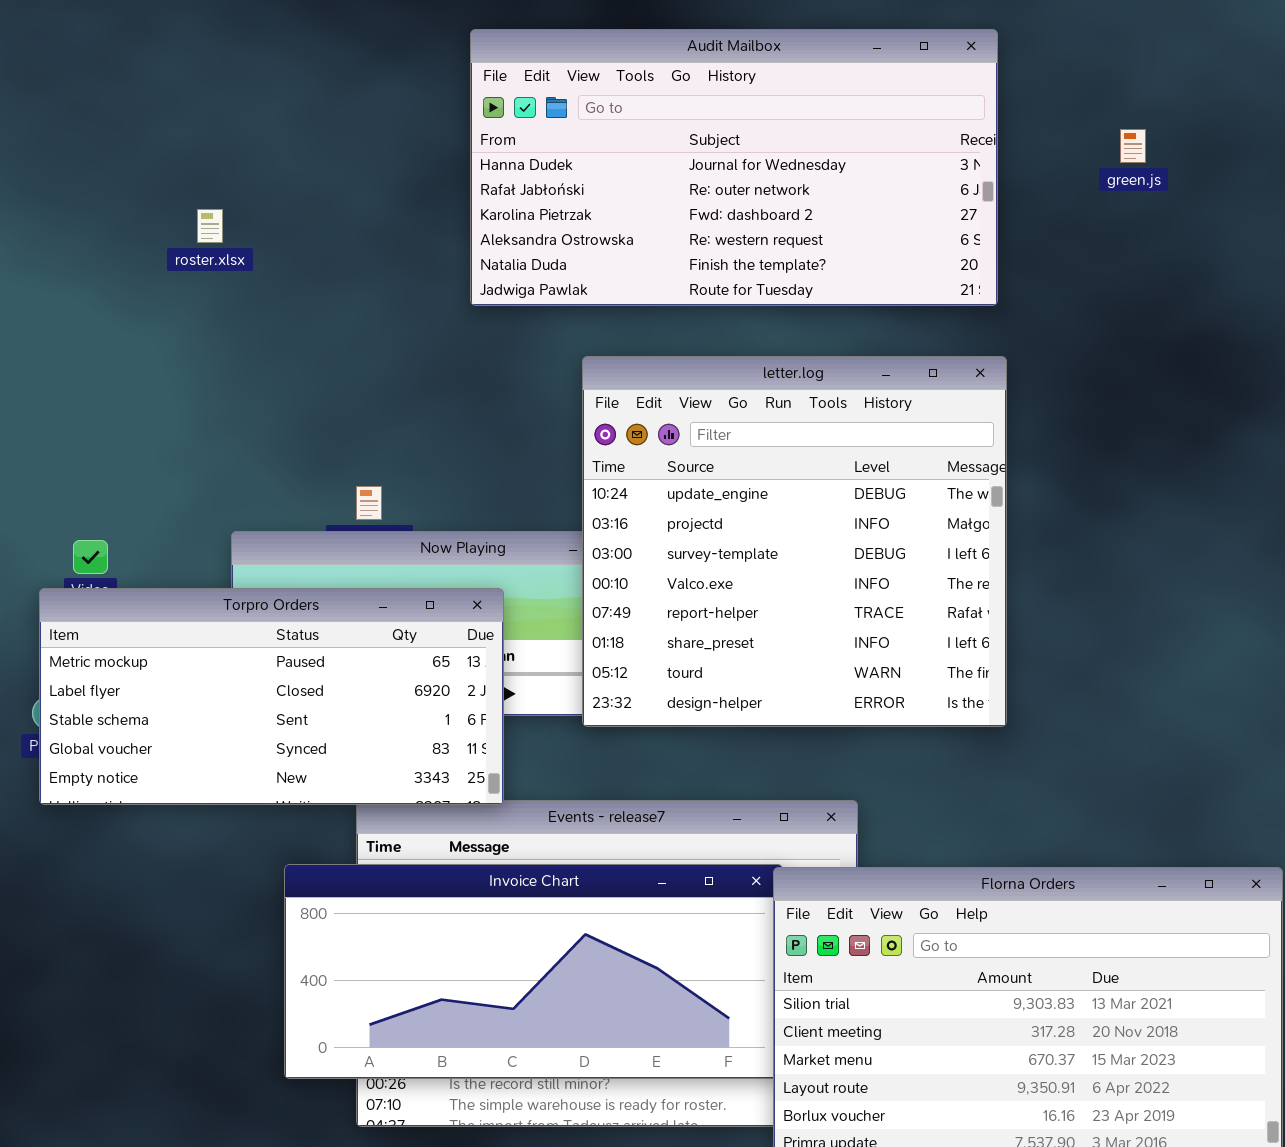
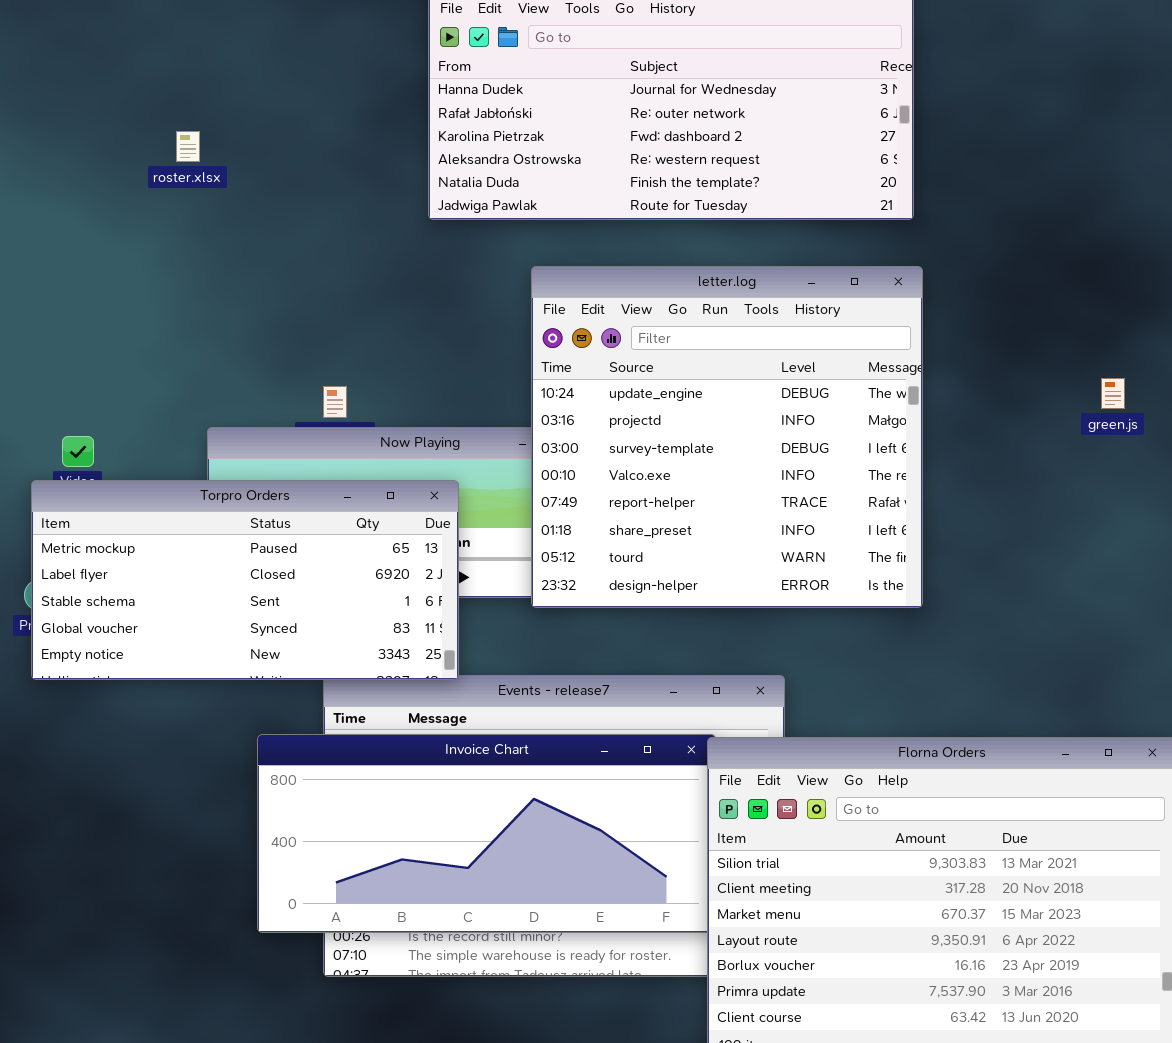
green.js: [1120,129,1146,163] -> [1101,378,1125,409], moved

